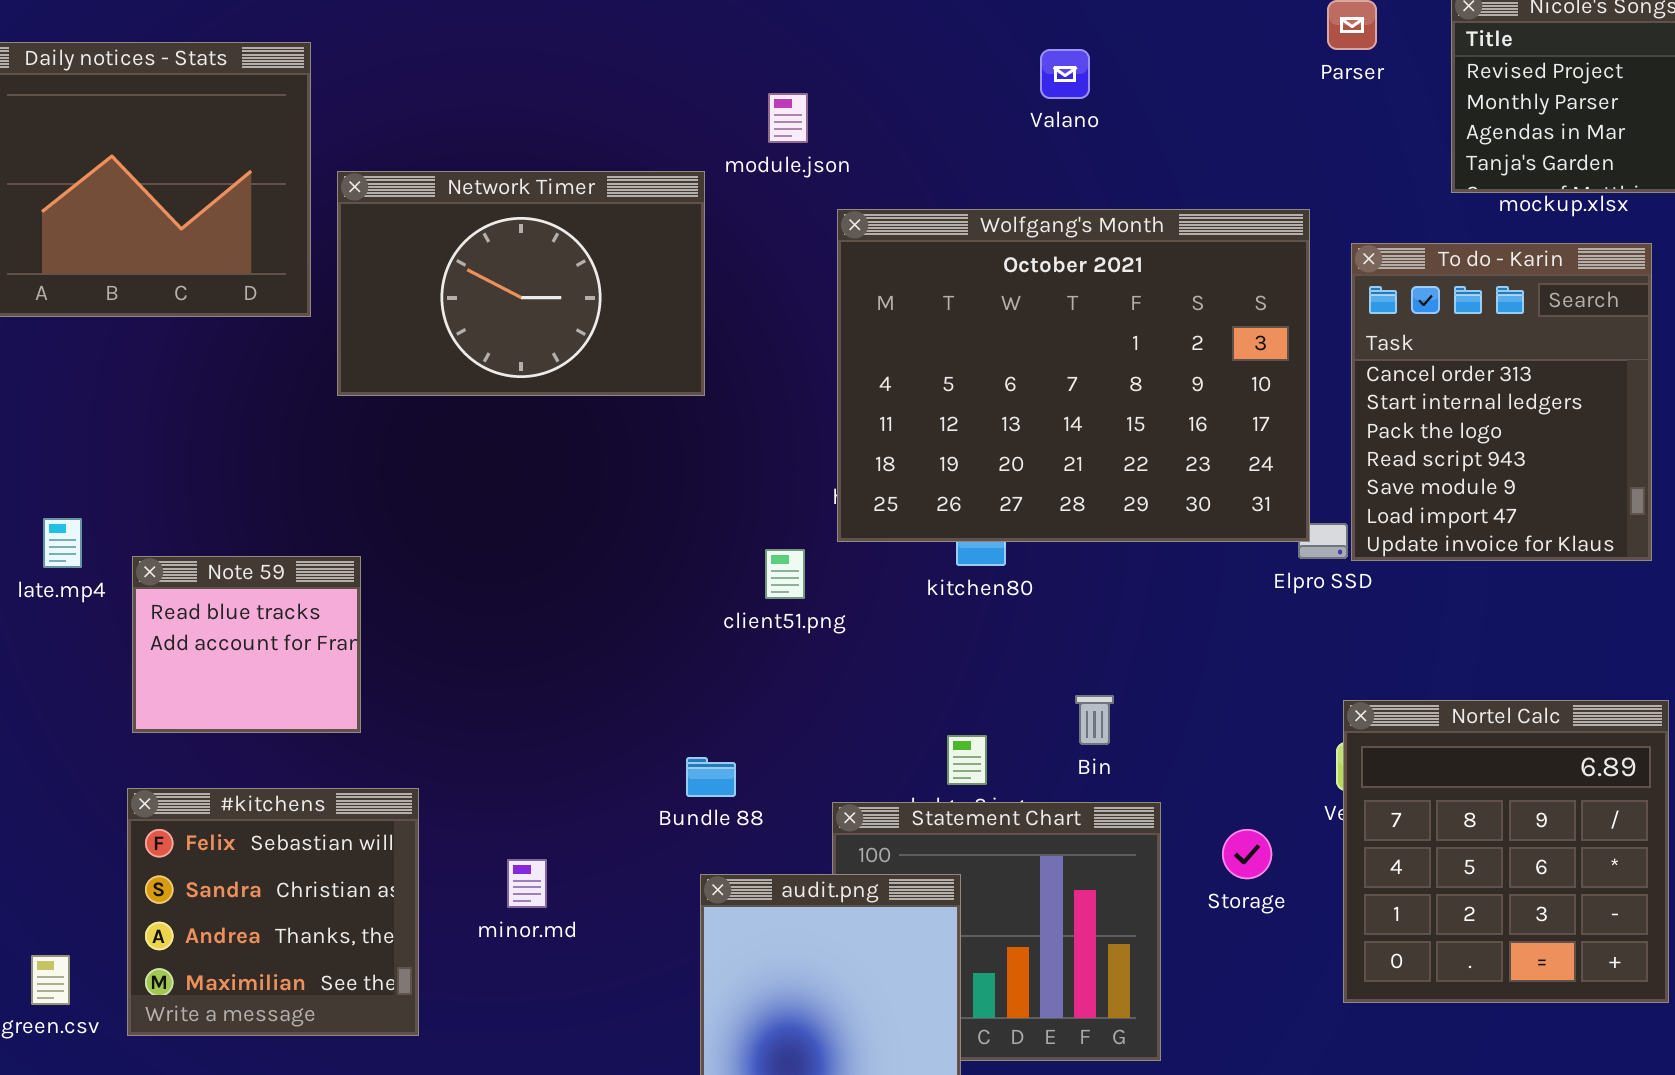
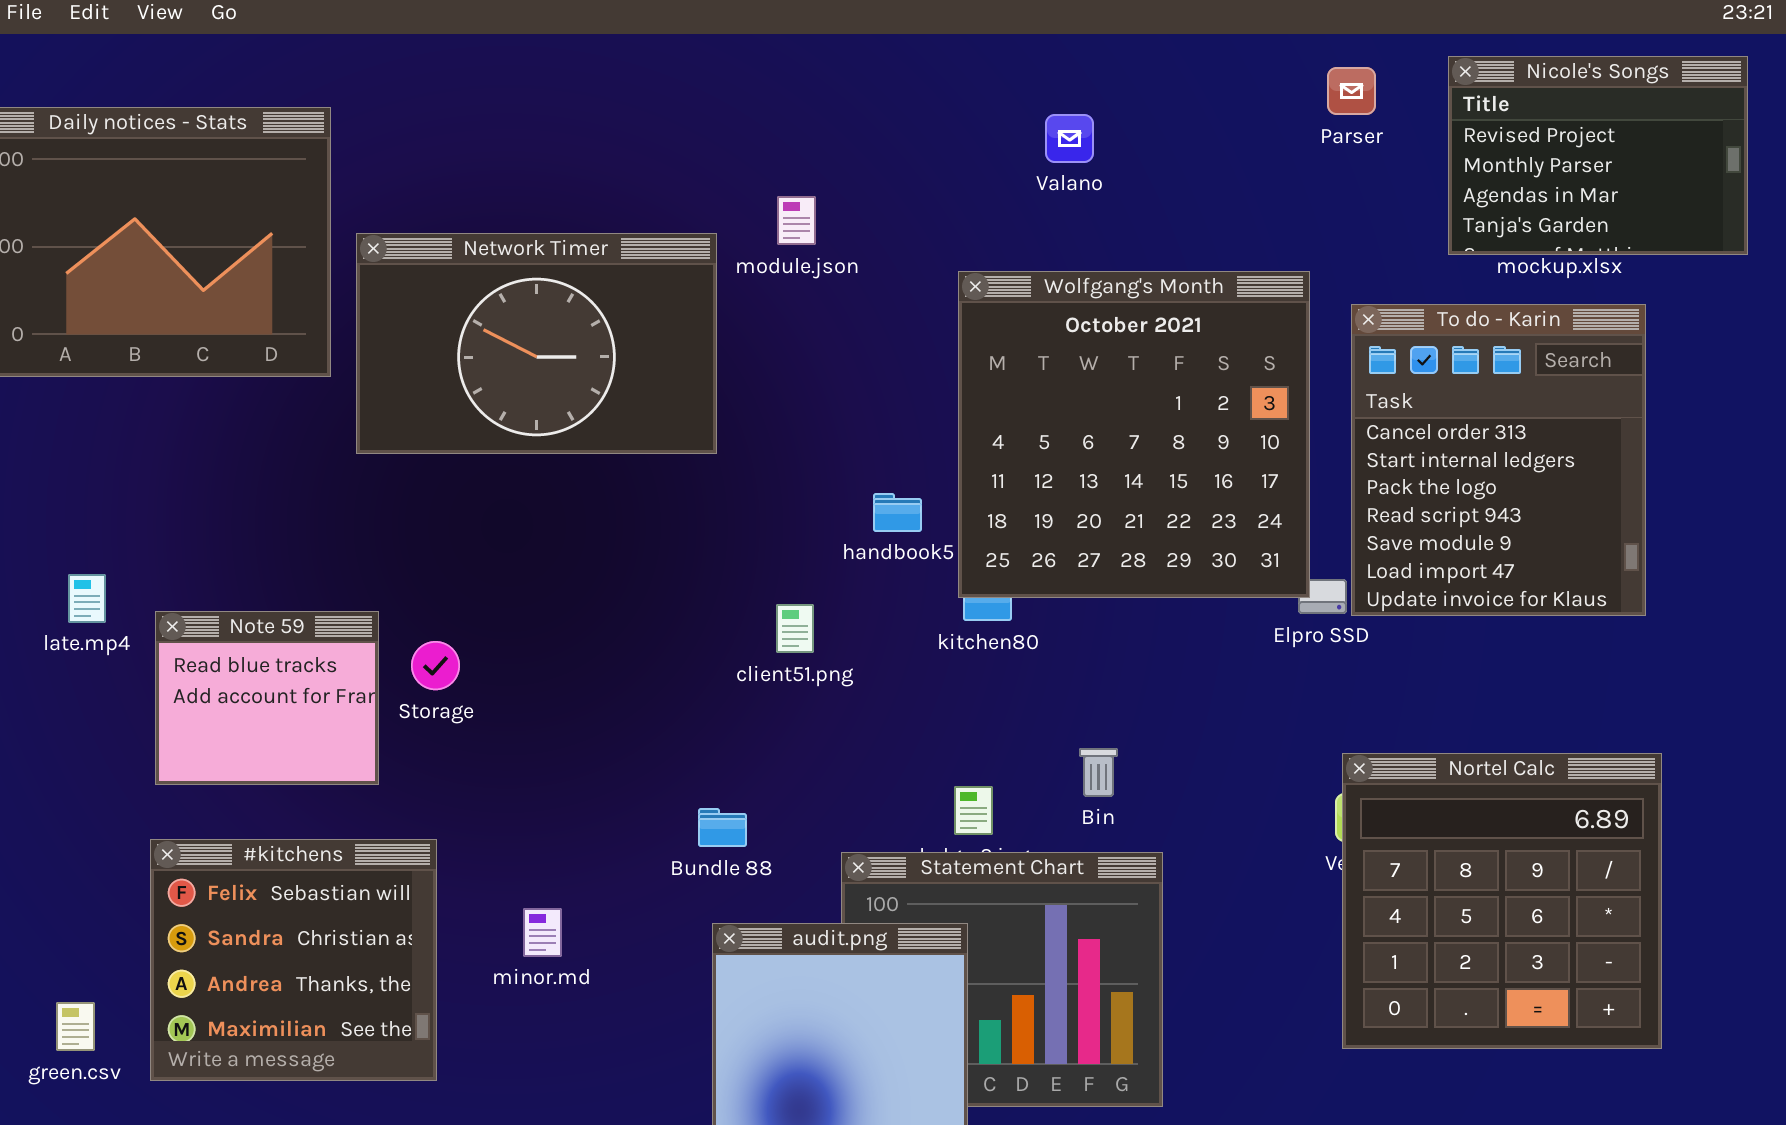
module.json: [768,93,808,143] -> [777,196,816,245], moved
Wolfgang's Month: [837,209,1310,542] -> [958,271,1310,598], resized
Storage: [1222,829,1272,879] -> [411,641,460,690], moved

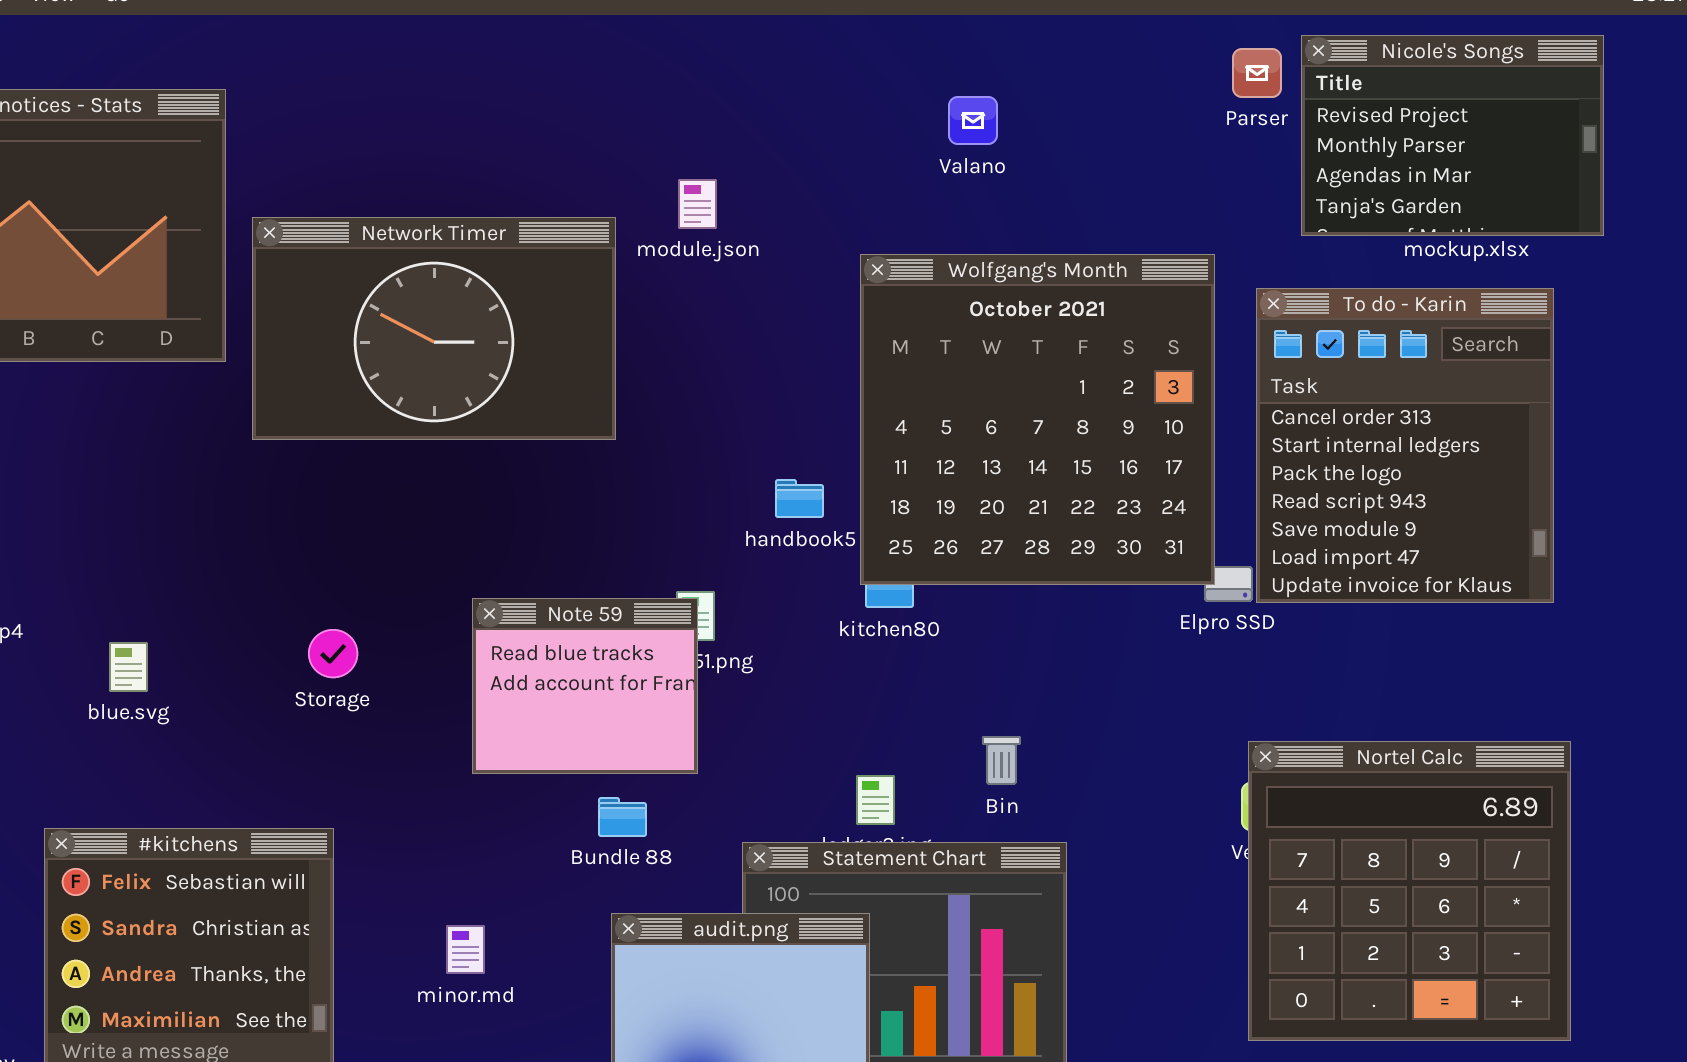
Nicole's Songs: [1448,56,1748,255] -> [1301,35,1604,236], moved
Note 59: [155,611,379,785] -> [472,598,698,774], moved
minor.md: [523,908,562,957] -> [446,925,485,974], moved

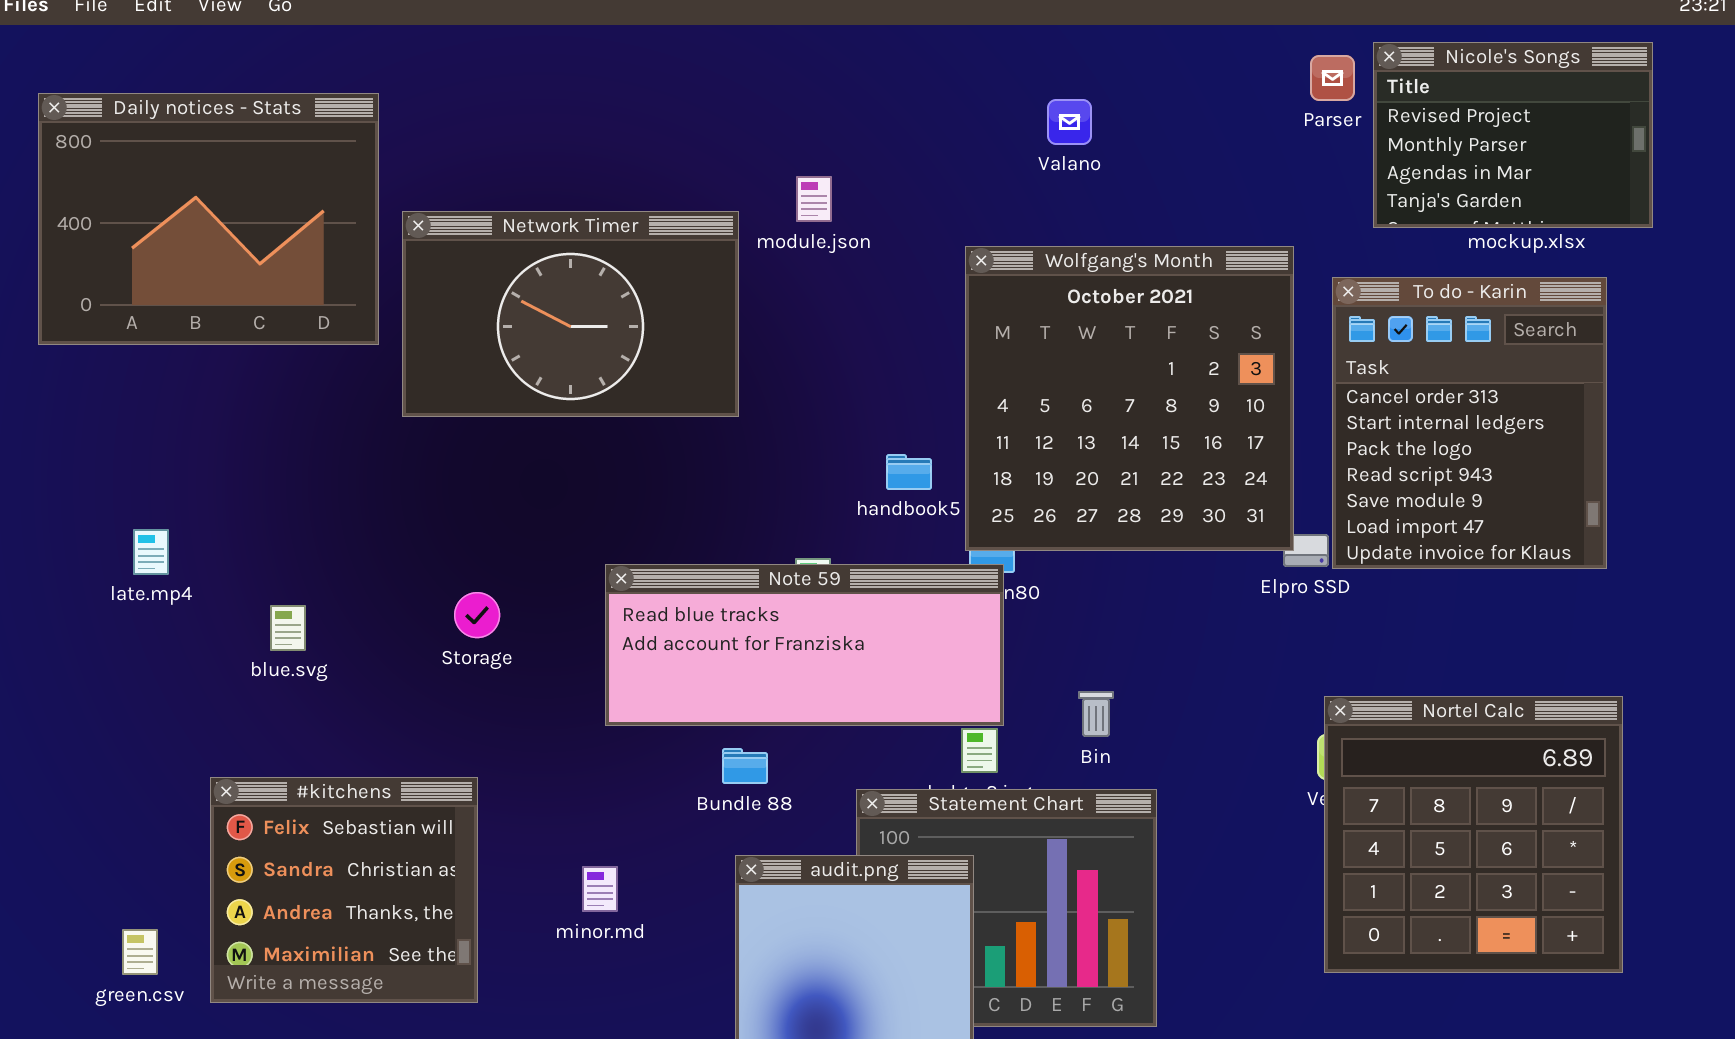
Note 59: [472,598,698,774] -> [605,564,1004,726], resized

